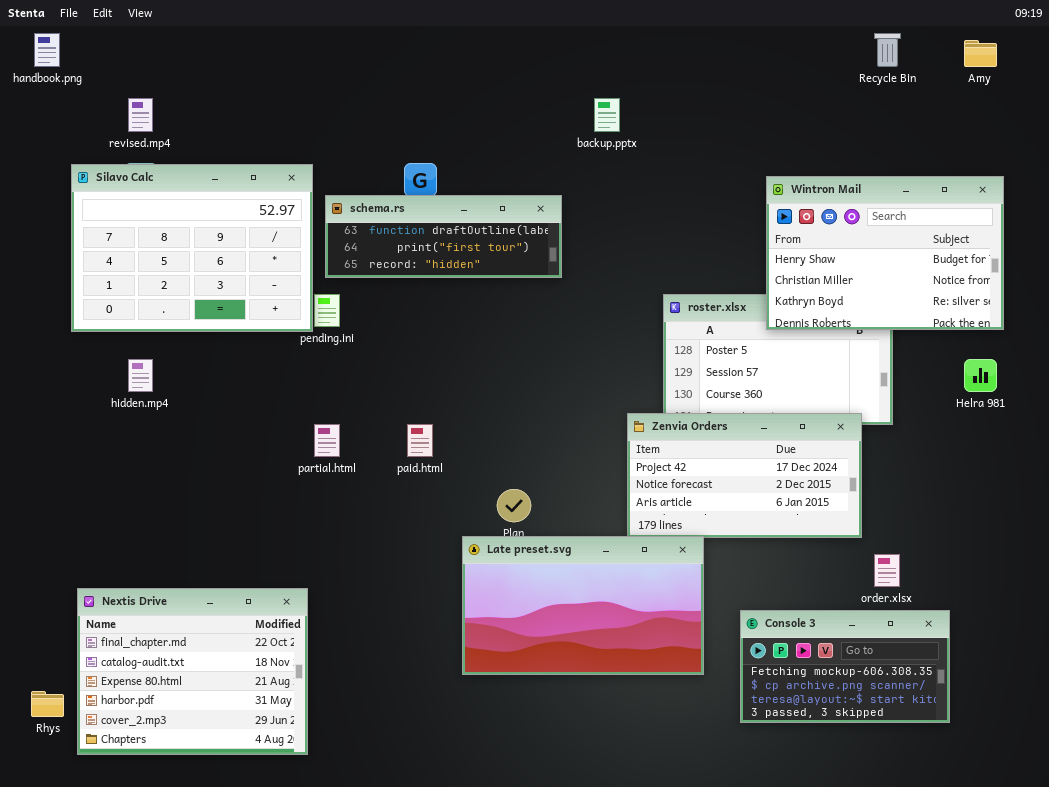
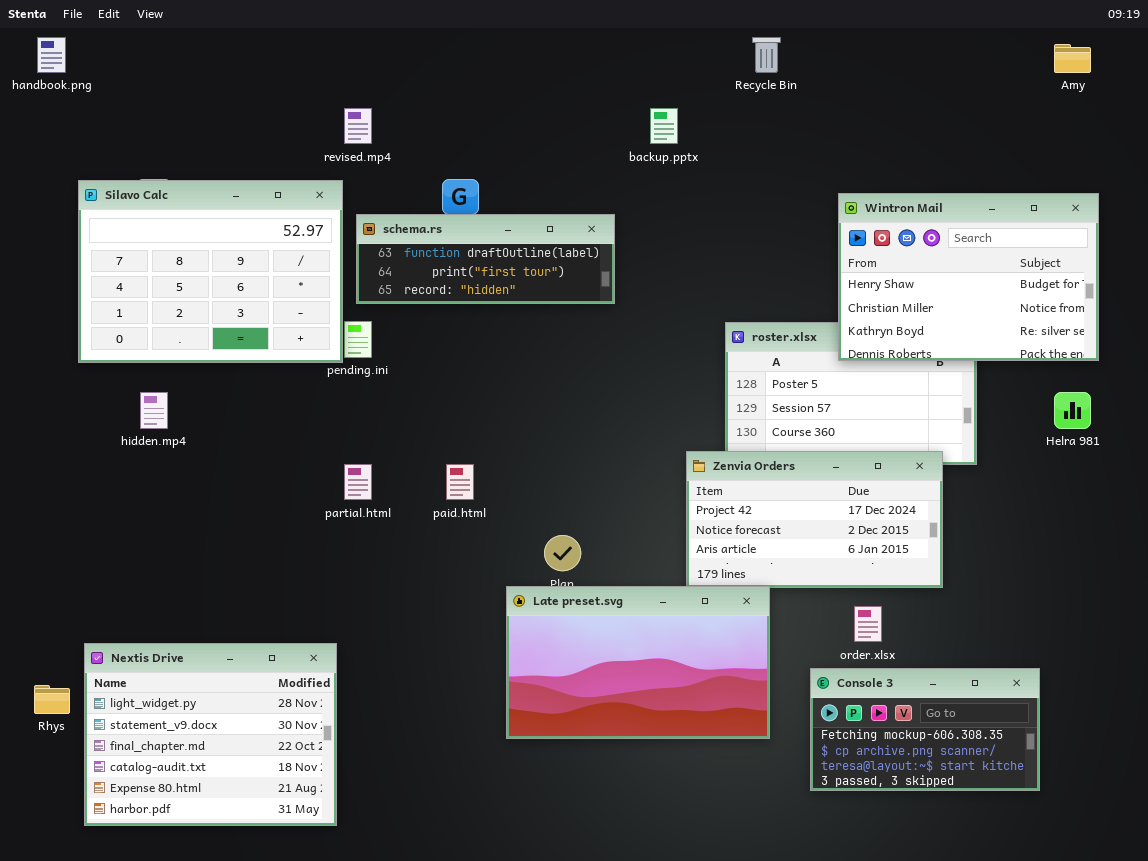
Recycle Bin: [874,33,901,67] -> [752,37,781,73], moved
revised.mp4: [128,98,153,132] -> [344,108,372,144], moved
order.xlsx: [874,554,900,587] -> [854,606,882,642], moved
Nextis Drive: [77,588,308,755] -> [84,643,337,826], scrolled up 2 rows
Rhys: [31,691,64,717] -> [34,685,70,714], moved

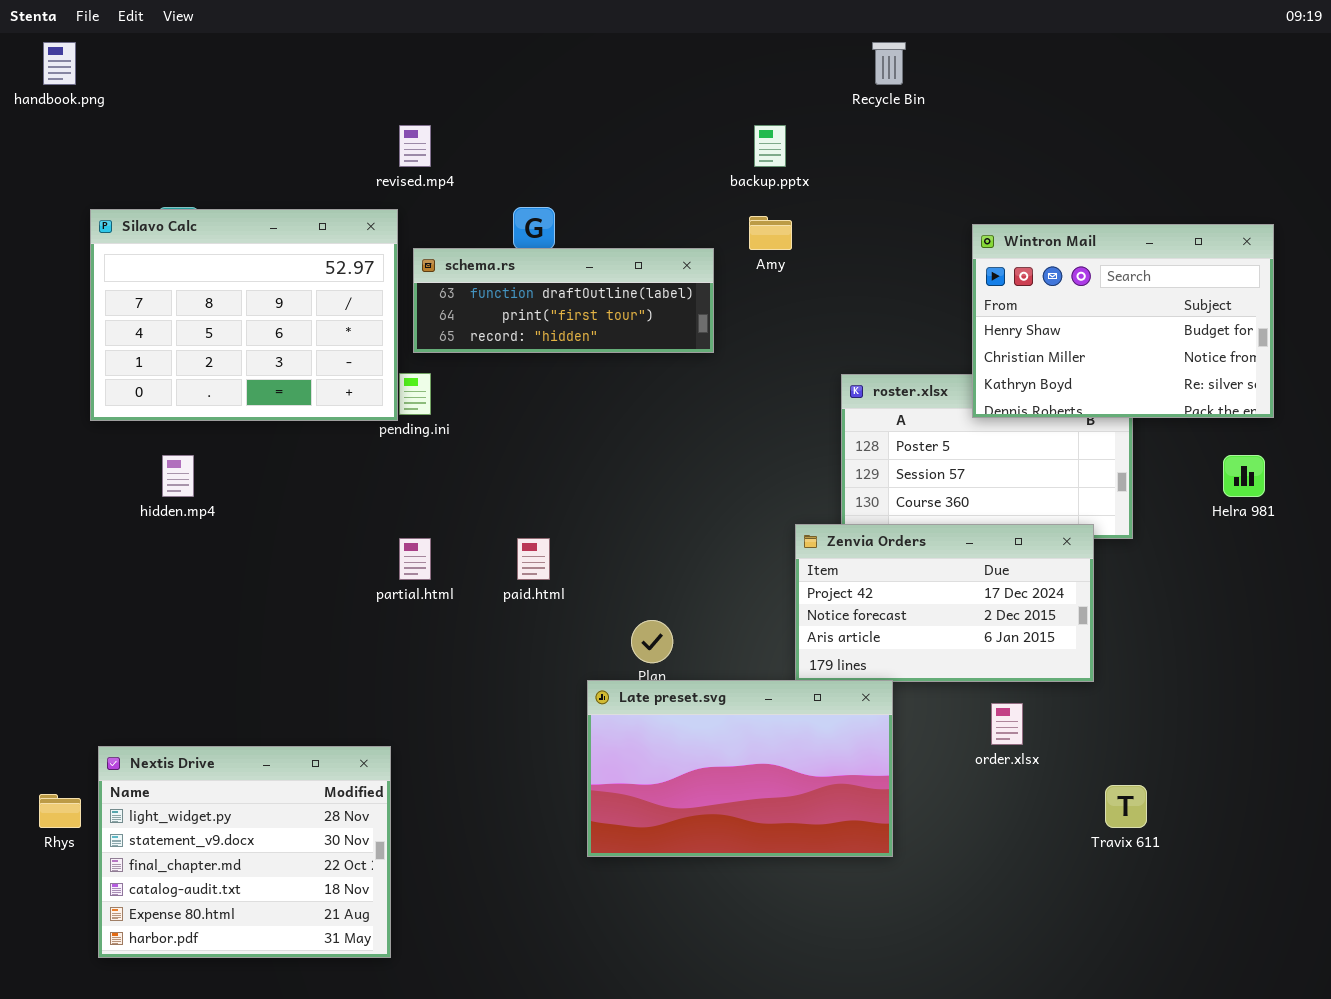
Amy: [1054,44,1091,73] -> [749,216,792,250], moved
Console 3: [810,668,1040,791] -> none, closed

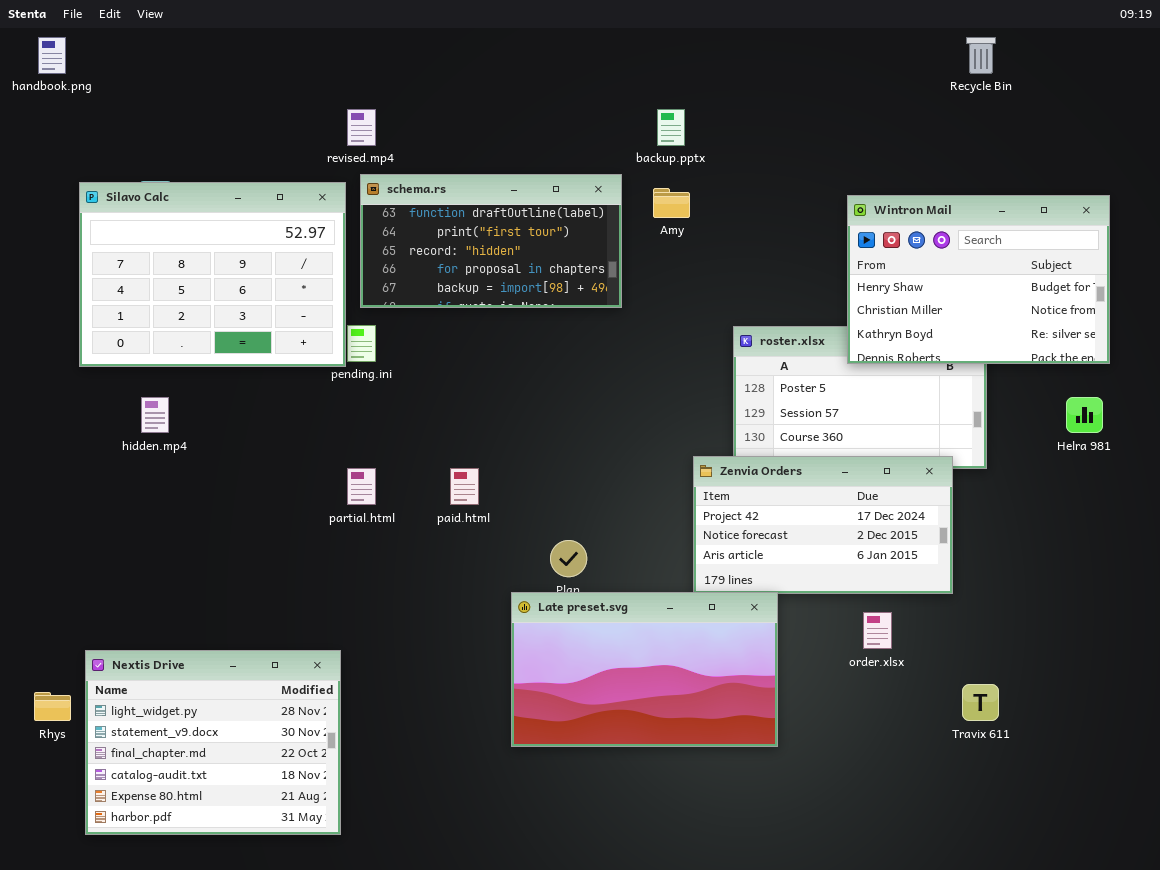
Recycle Bin: [872,42,906,85] -> [966,37,996,74], moved
schema.rs: [413,248,714,353] -> [360,174,622,308], resized

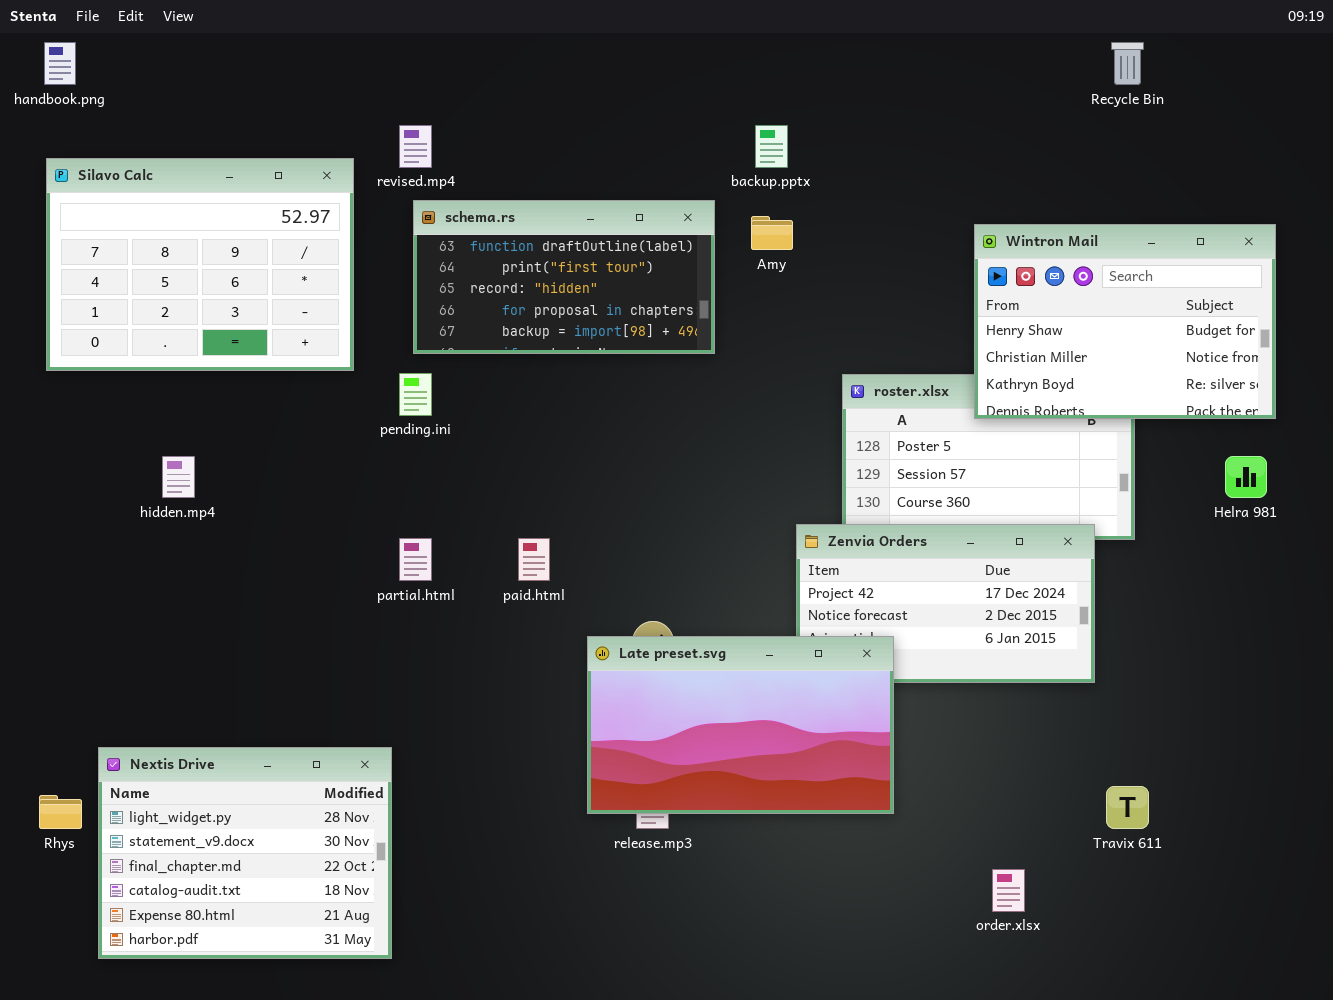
Silavo Calc: [79,182,346,367] -> [46,158,354,371], moved
Late preset.svg: [511,592,778,747] -> [587,636,894,814], moved
order.xlsx: [863,612,892,649] -> [992,869,1025,912], moved

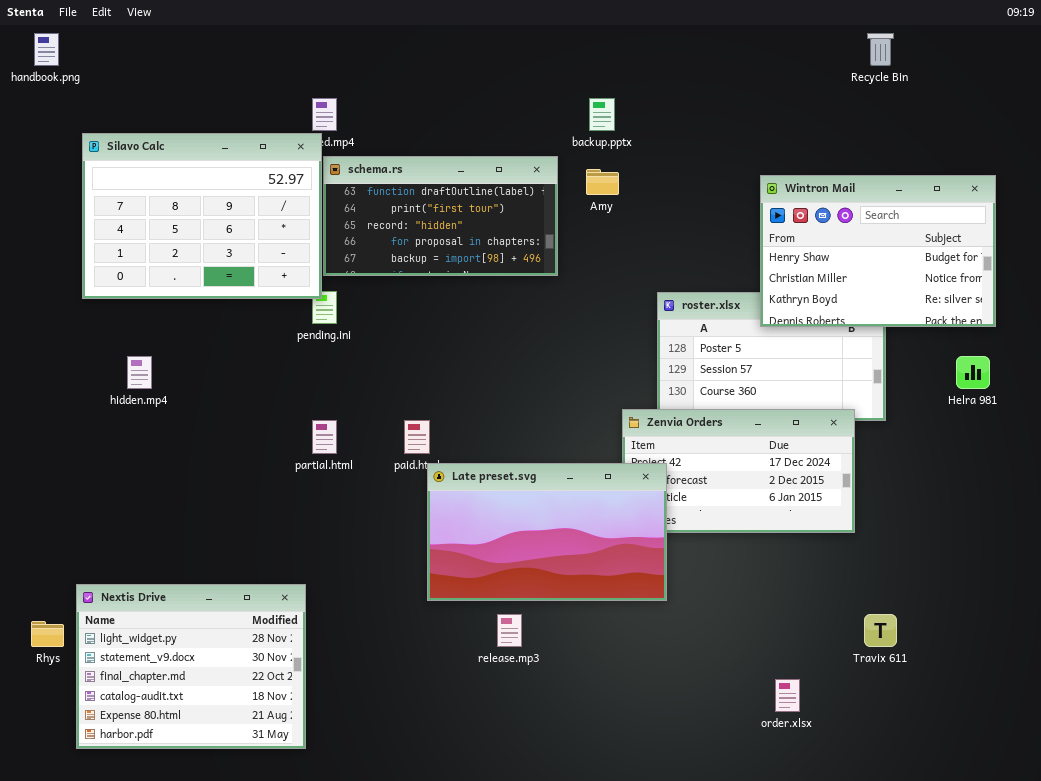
Silavo Calc: [46,158,354,371] -> [82,133,322,299], moved
Late preset.svg: [587,636,894,814] -> [427,463,667,601], moved

